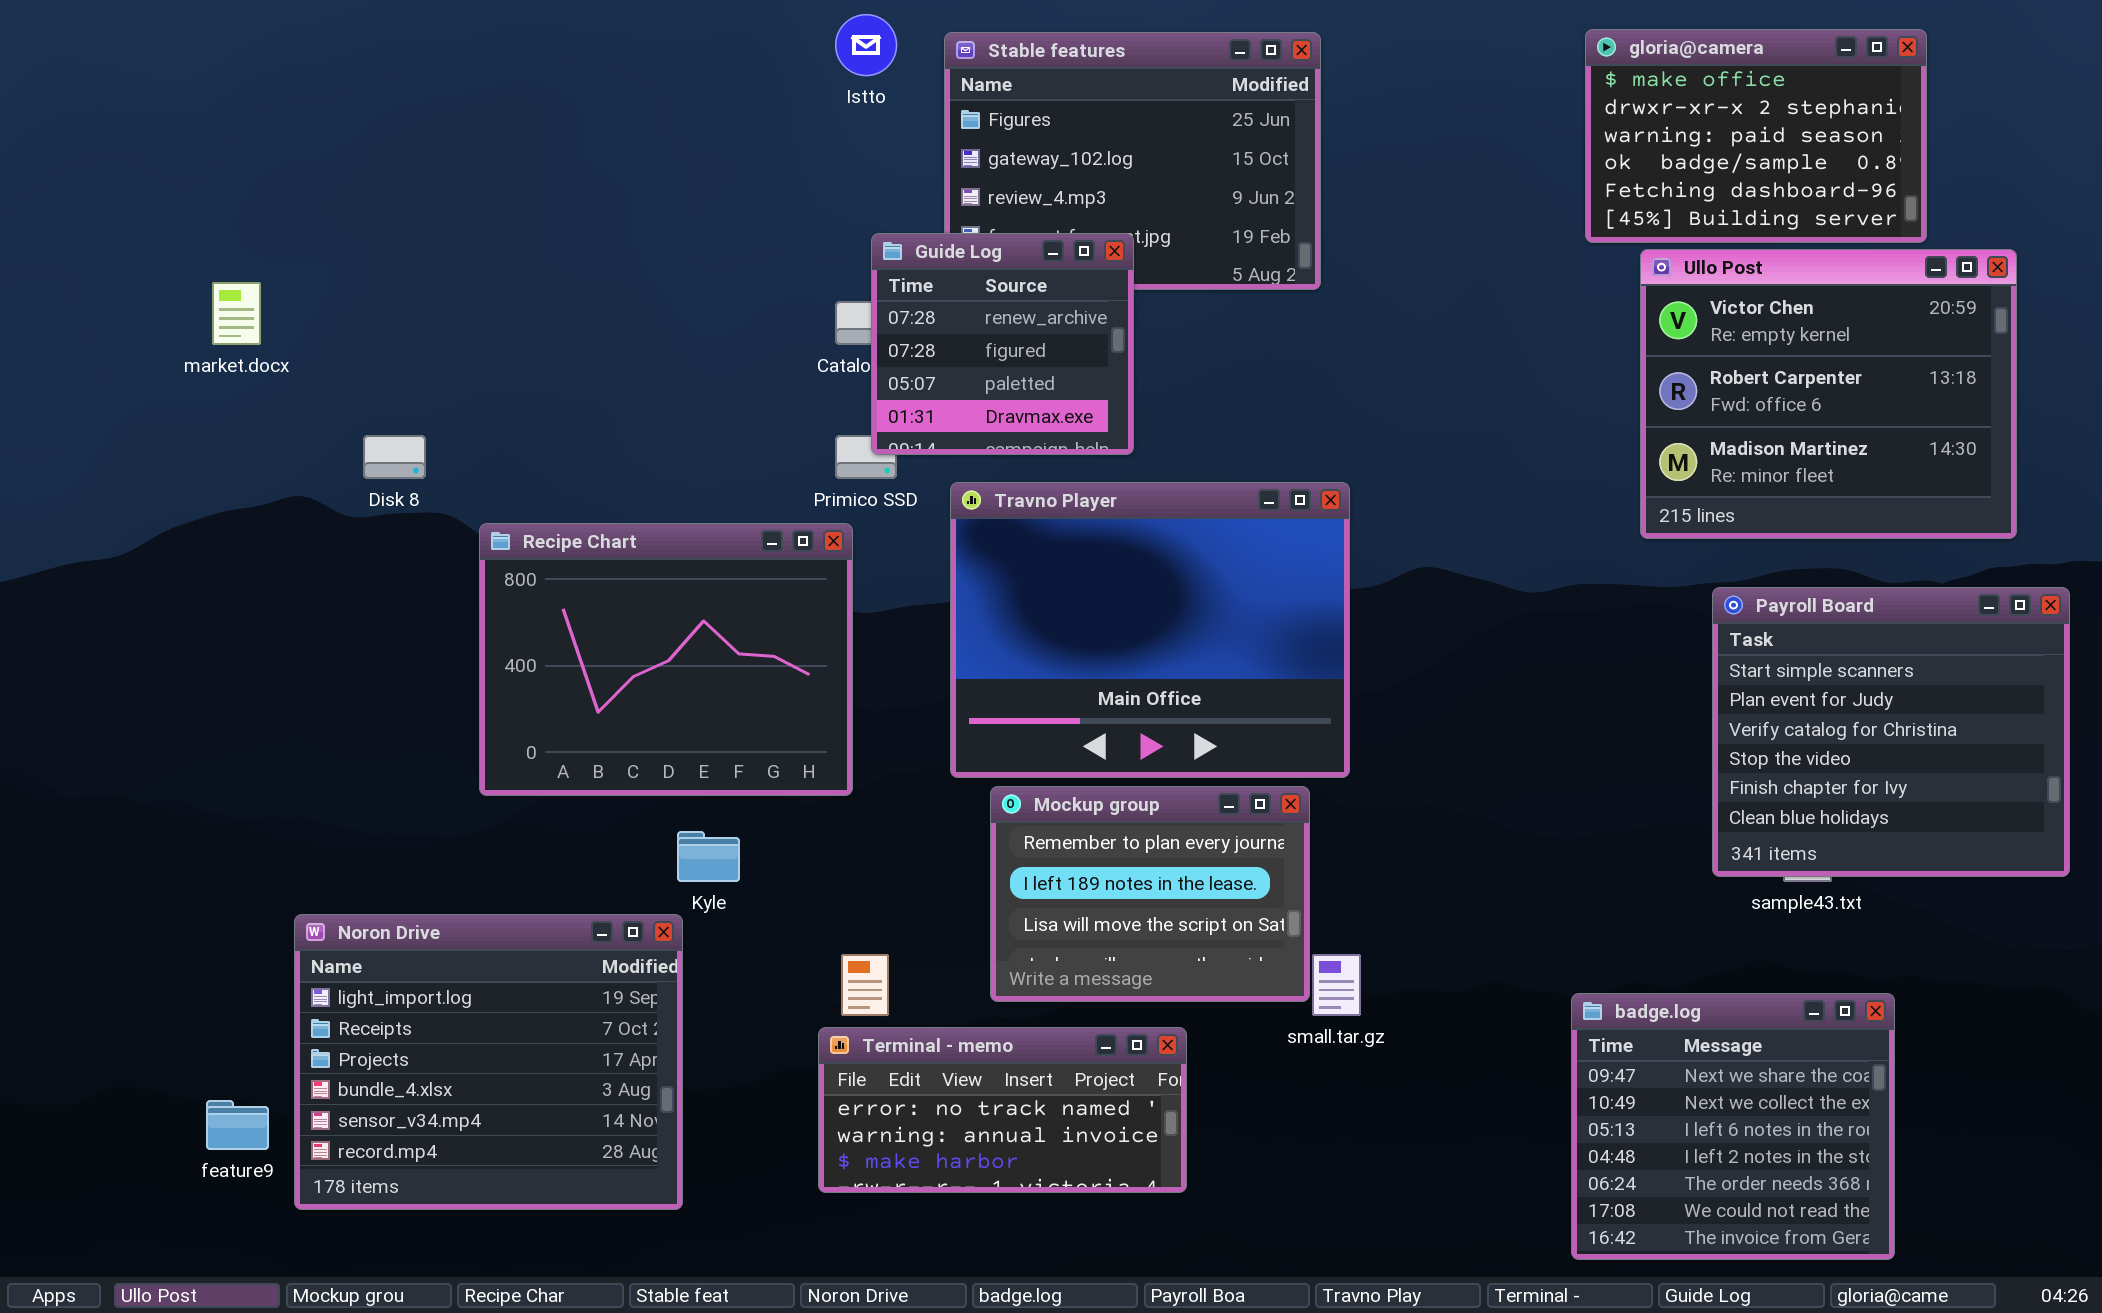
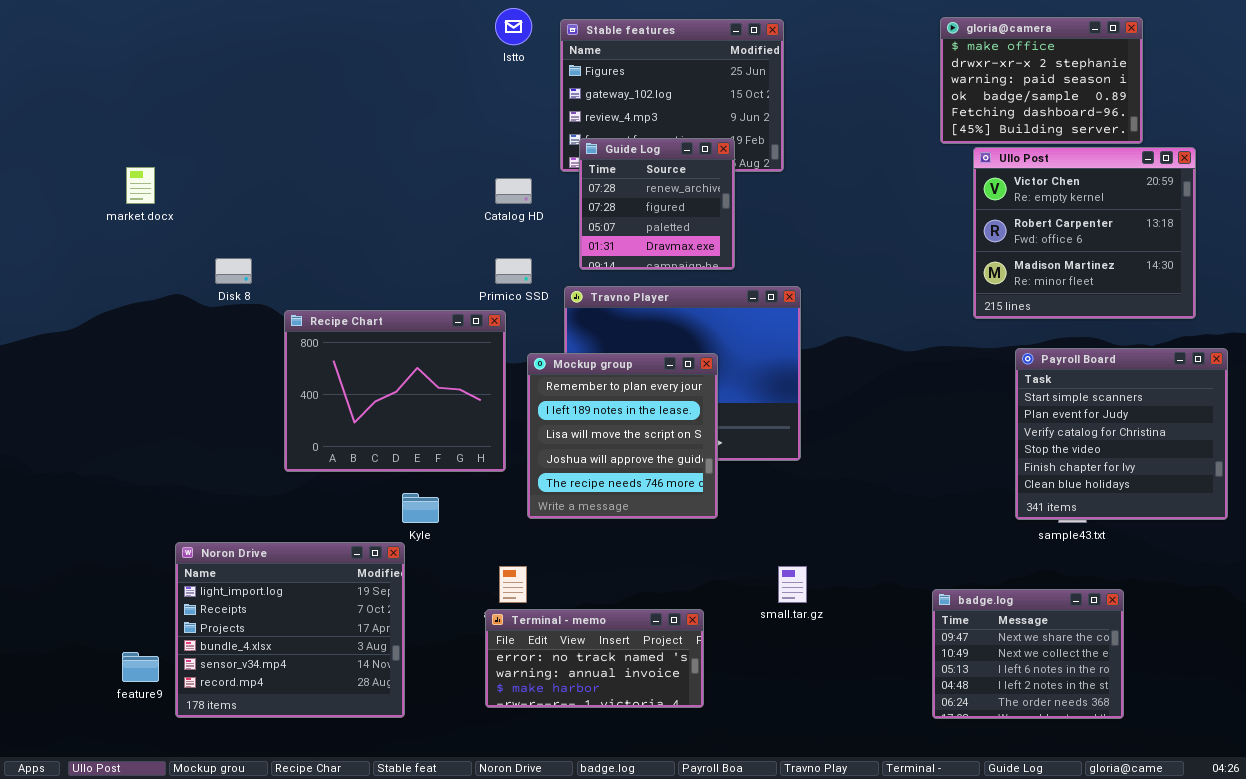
Guide Log: [871,233,1134,455] -> [579,138,735,270], moved
Mockup group: [990,786,1310,1002] -> [527,353,718,519], moved, resized
badge.log: [1571,993,1895,1260] -> [932,589,1124,719], resized

